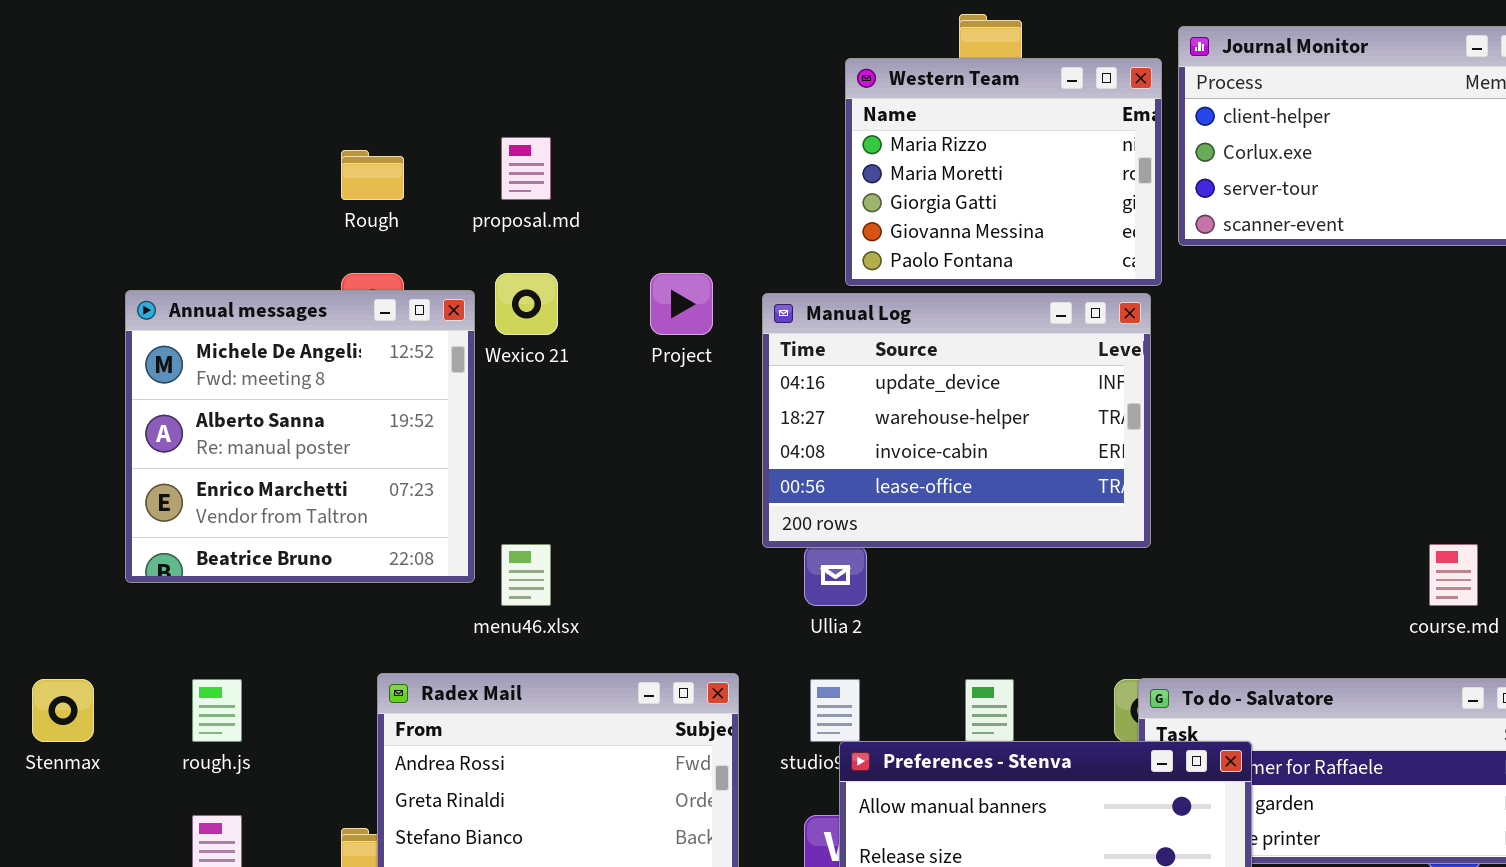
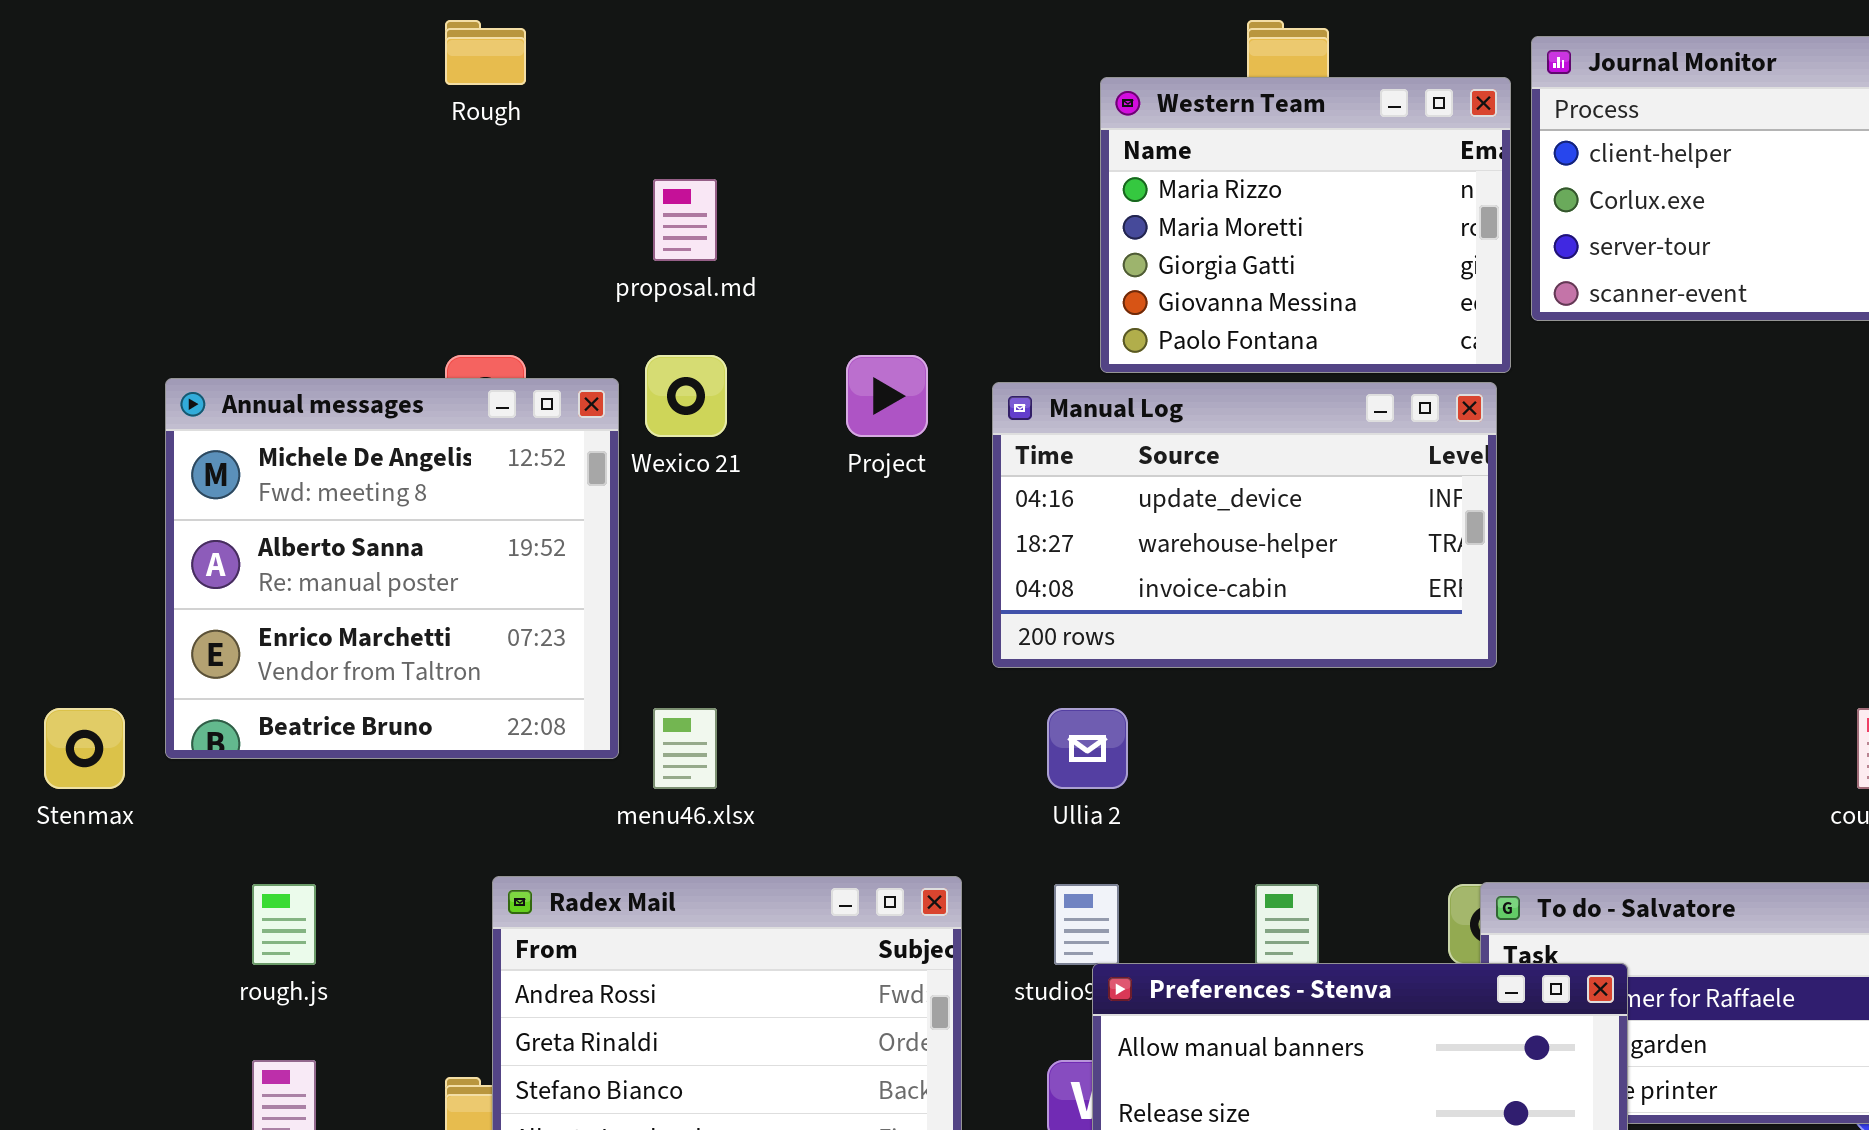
Rough: [341,150,404,200] -> [445,20,526,85], moved
Manual Log: [762,293,1151,548] -> [992,382,1497,668], resized
Stenmax: [32,679,94,742] -> [44,708,125,789], moved

